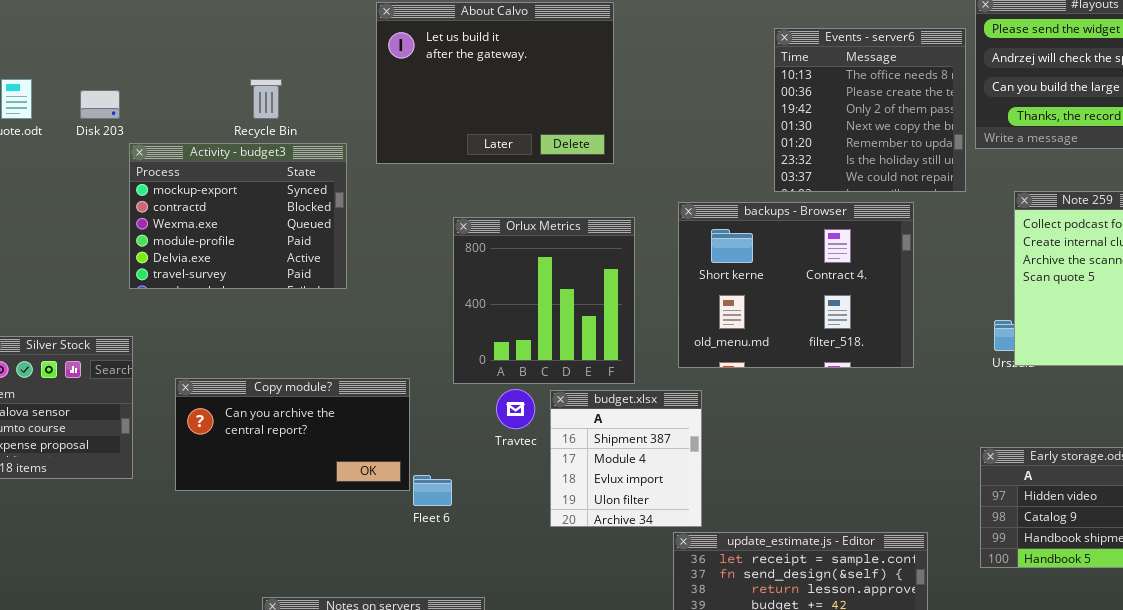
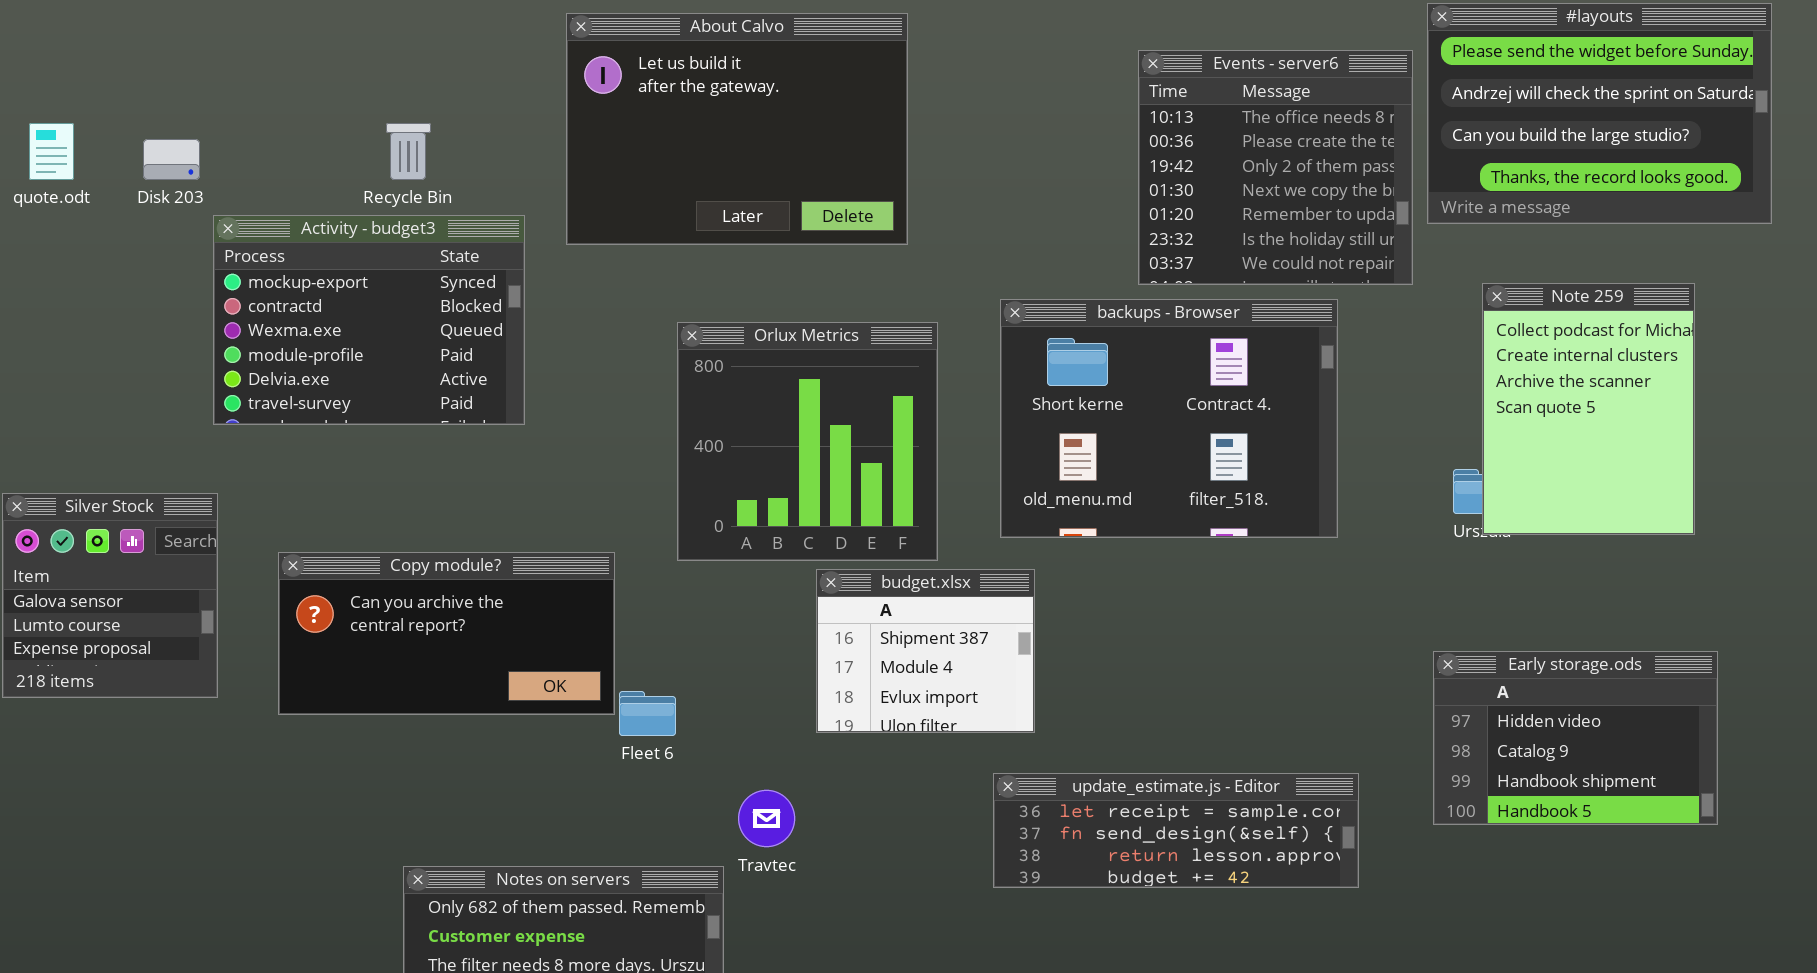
Travtec: [496,389,535,429] -> [738,790,795,847], moved
budget.xlsx: [550,390,702,527] -> [816,569,1035,733], resized

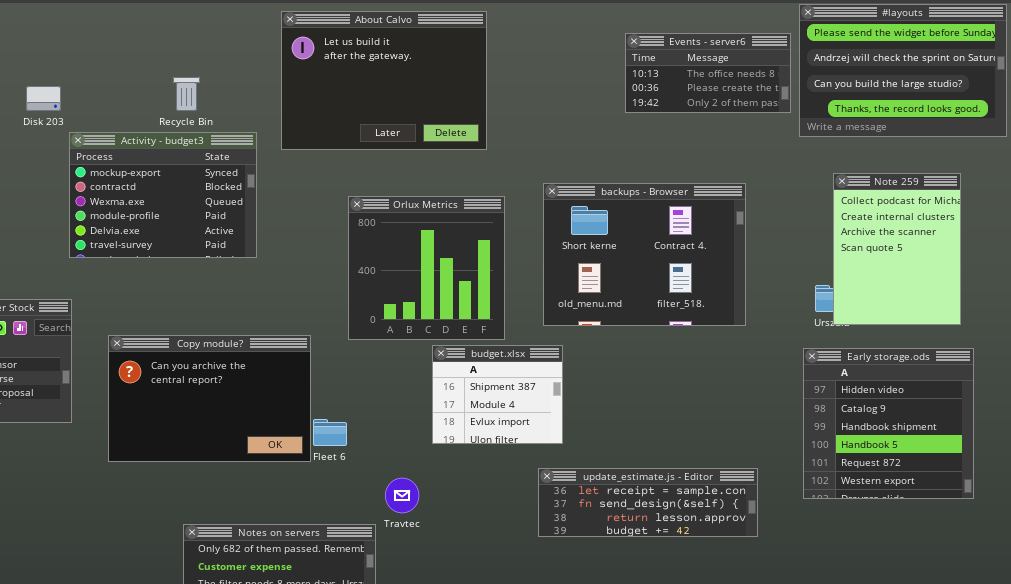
Events - server6: [1138,50,1413,285] -> [625,33,791,113], resized
Copy module?: [278,552,615,715] -> [108,335,311,462], resized
Early storage.ods: [1433,651,1718,825] -> [803,348,974,499], resized

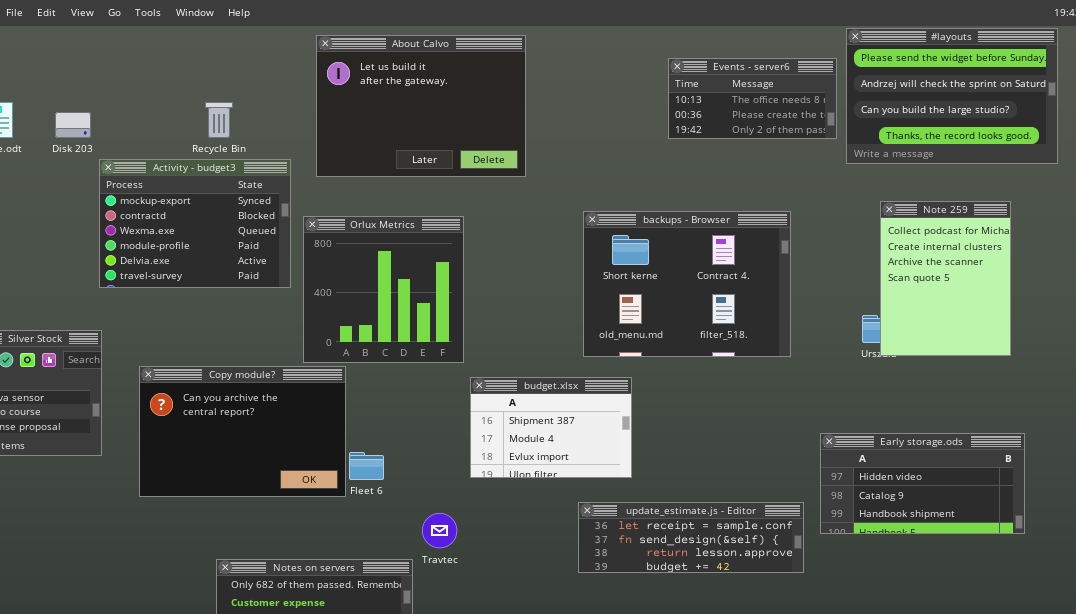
Orlux Metrics: [348,196,505,340] -> [303,216,464,363], moved
budget.xlsx: [432,345,563,444] -> [470,377,632,478], resized
Early storage.ods: [803,348,974,499] -> [820,433,1025,534], resized

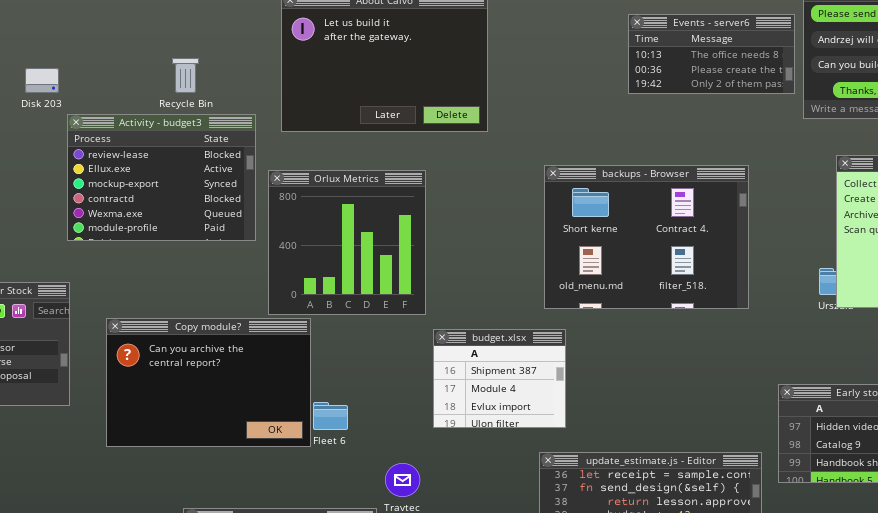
Activity - budget3: [99,159,291,288] -> [67,114,256,241], scrolled up 2 rows
budget.xlsx: [470,377,632,478] -> [433,329,566,428], resized

